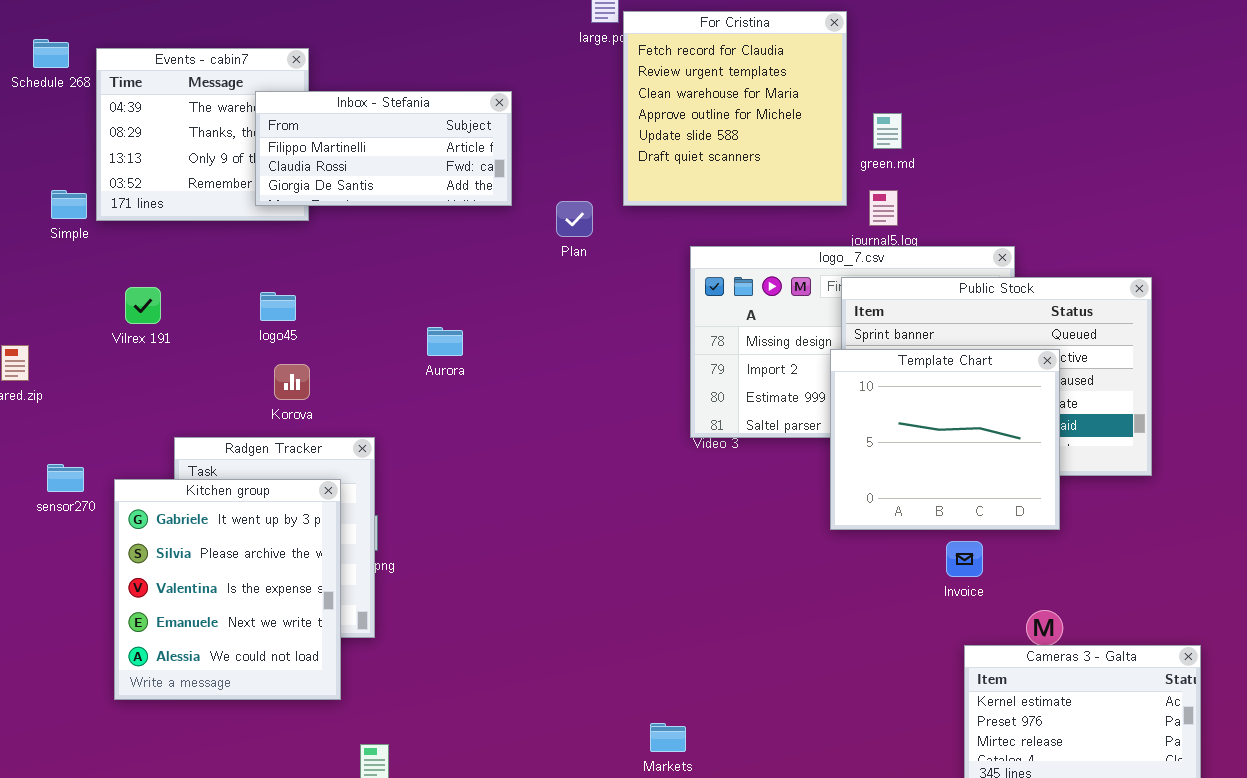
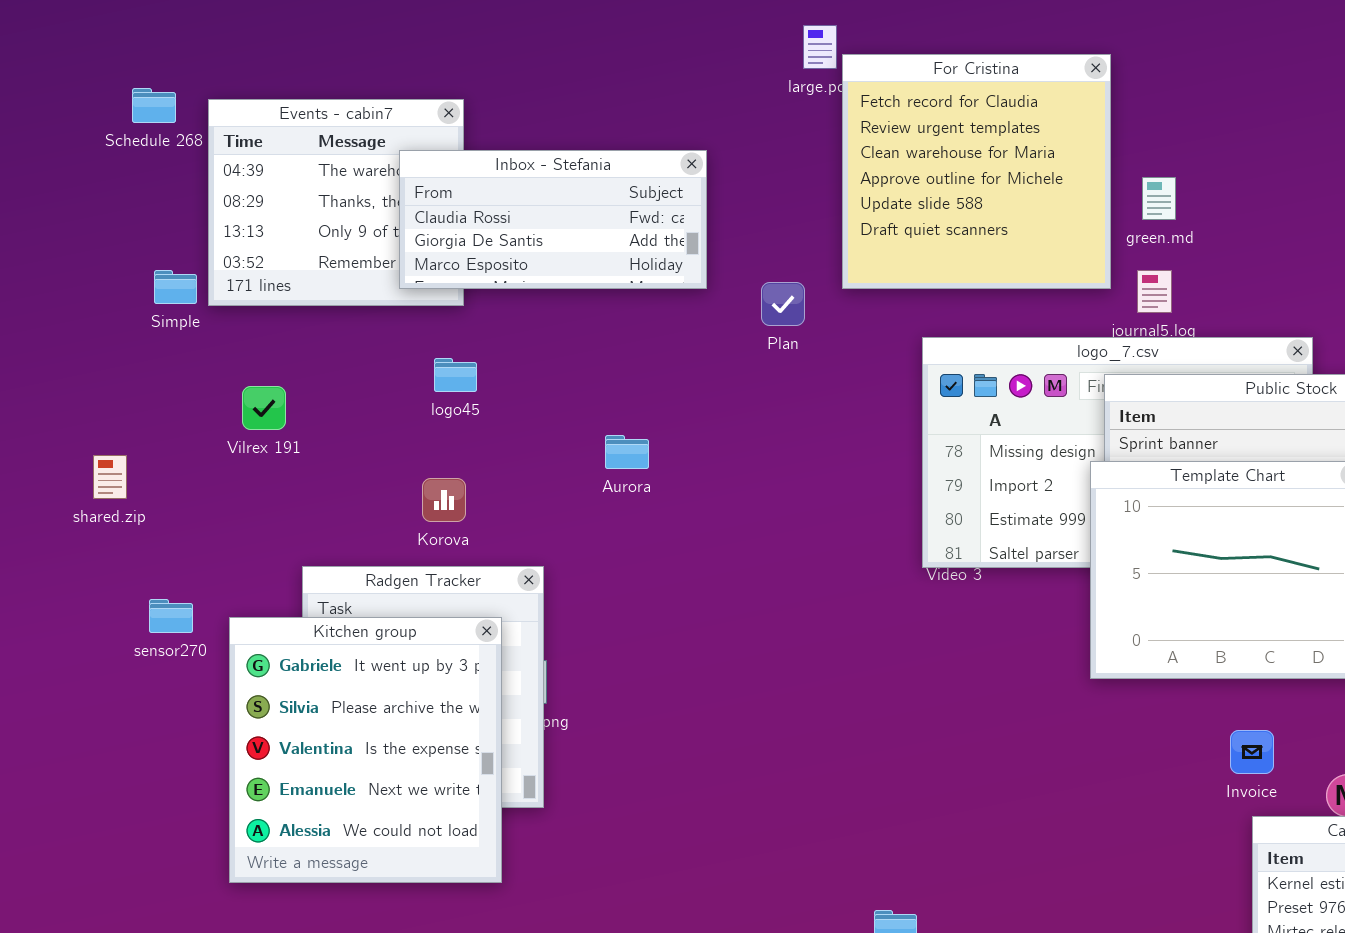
Inbox - Stefania: [255,91,512,206] -> [399,150,707,289], scrolled down 1 row
logo45: [260,292,296,321] -> [434,358,477,392], moved
Invoice: [946,541,983,577] -> [1230,730,1274,774], moved

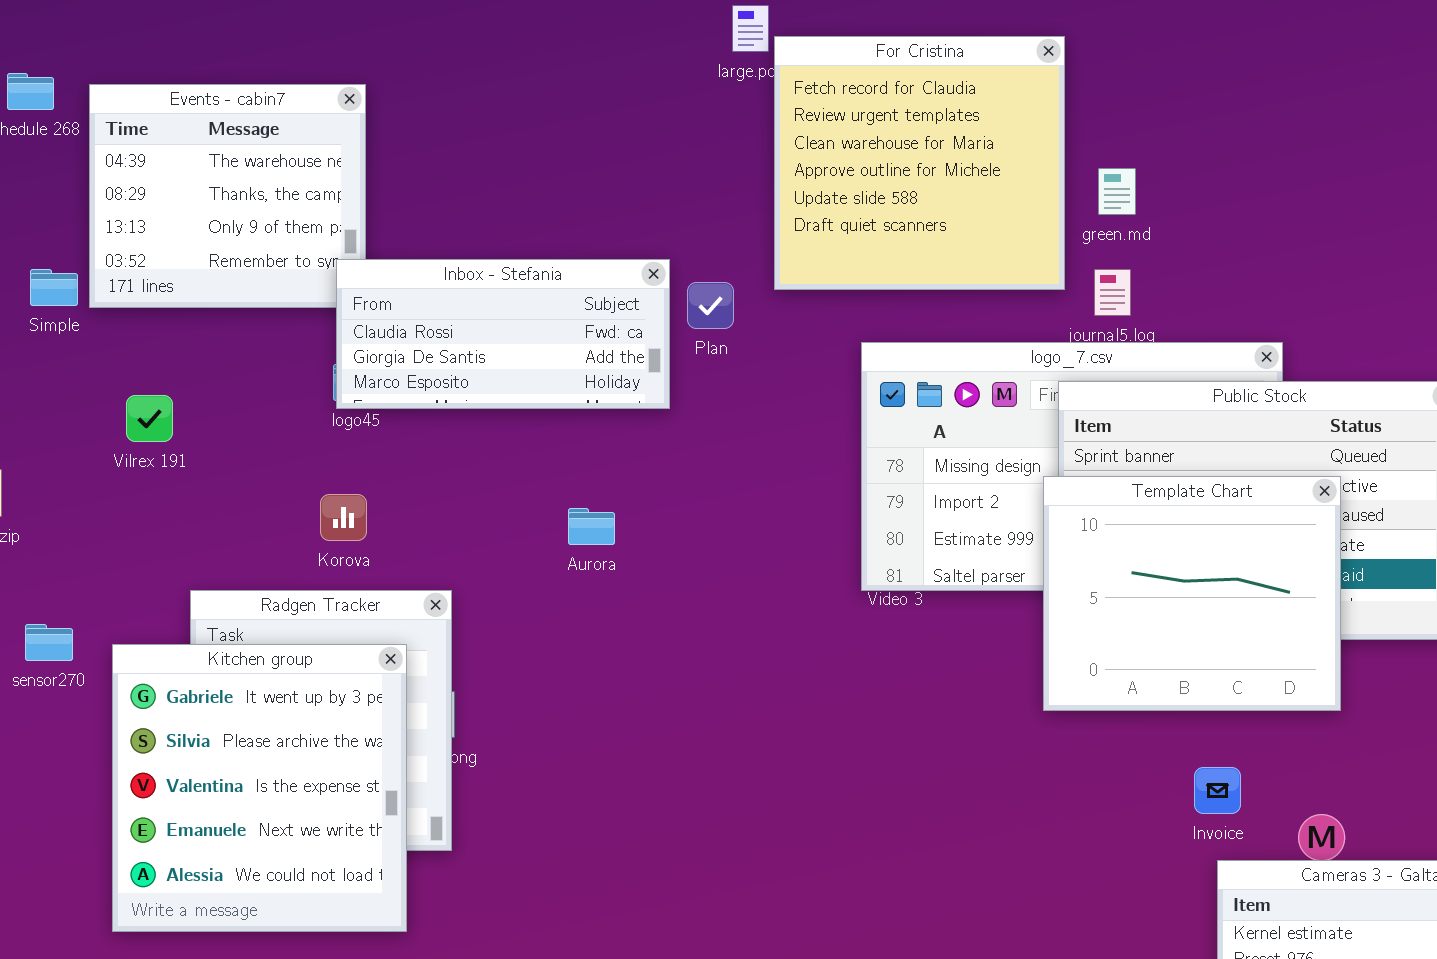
Inbox - Stefania: [399,150,707,289] -> [336,259,670,409], moved
Aurora: [605,435,649,469] -> [568,508,615,545], moved

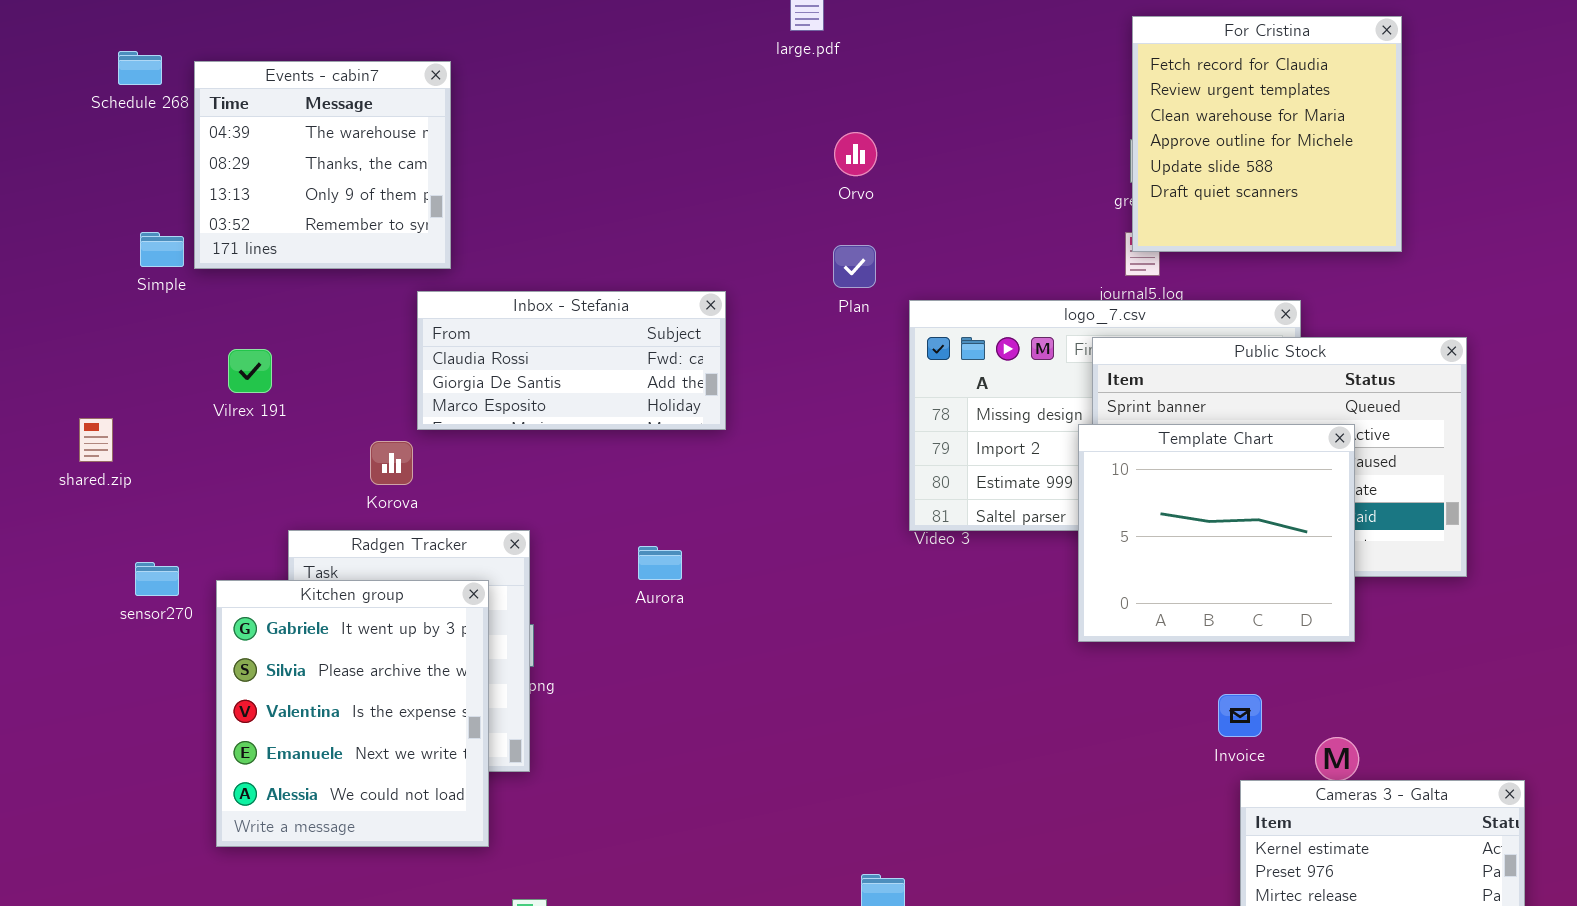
For Cristina: [774,36,1065,290] -> [1132,16,1402,252], moved
Inbox - Stefania: [336,259,670,409] -> [417,291,726,430], moved
Plan: [687,282,734,329] -> [833,245,876,288], moved
Korova: [320,494,367,541] -> [370,441,413,485], moved
Aurora: [568,508,615,545] -> [638,546,682,580], moved

